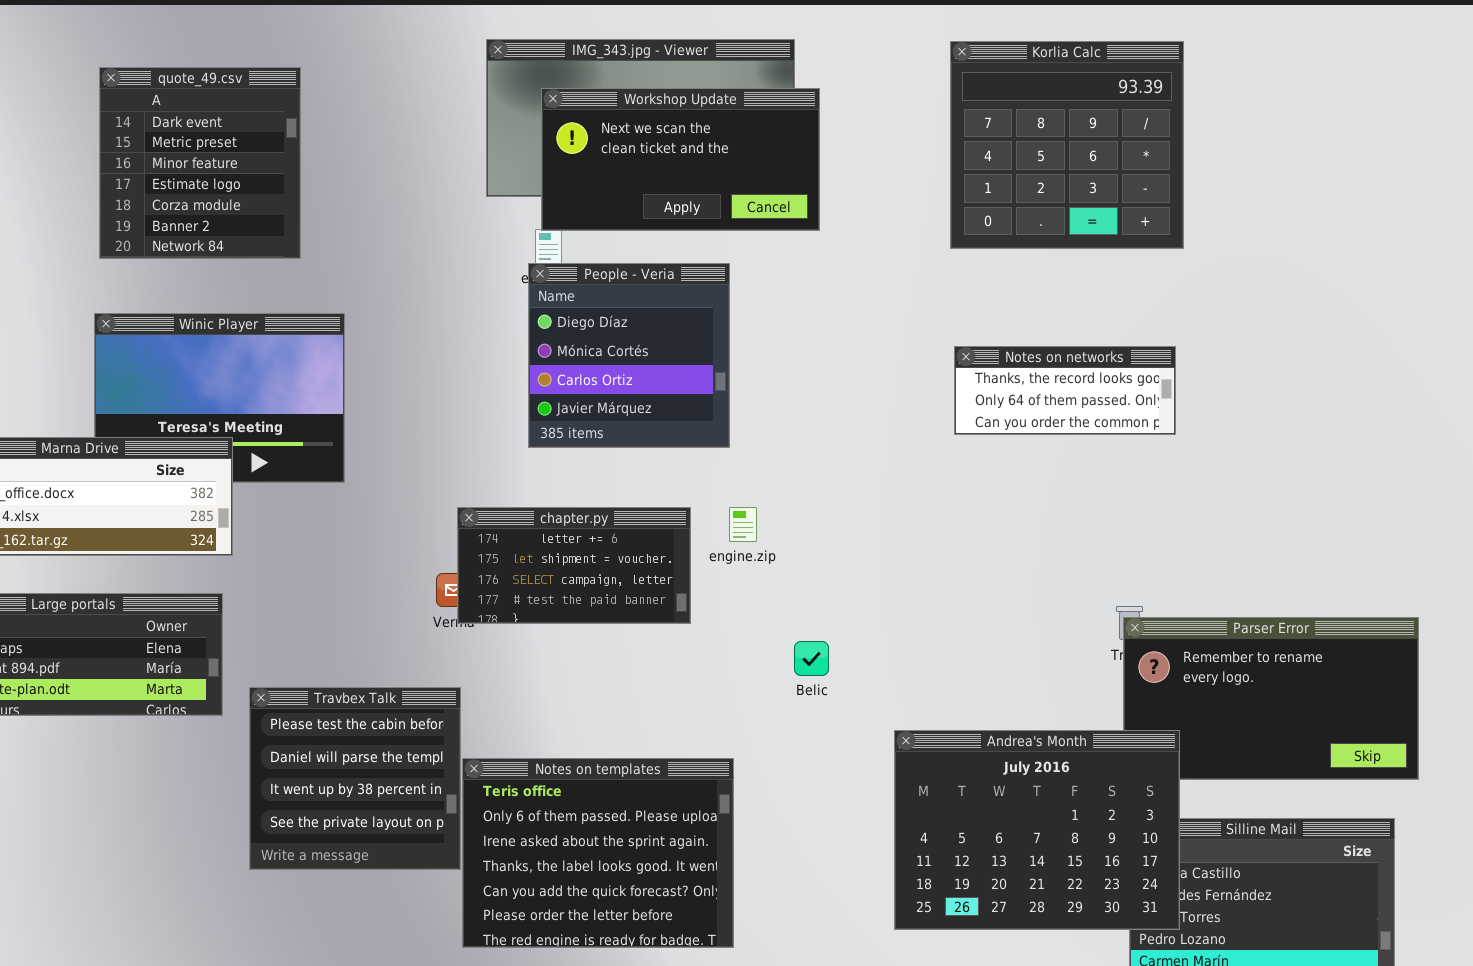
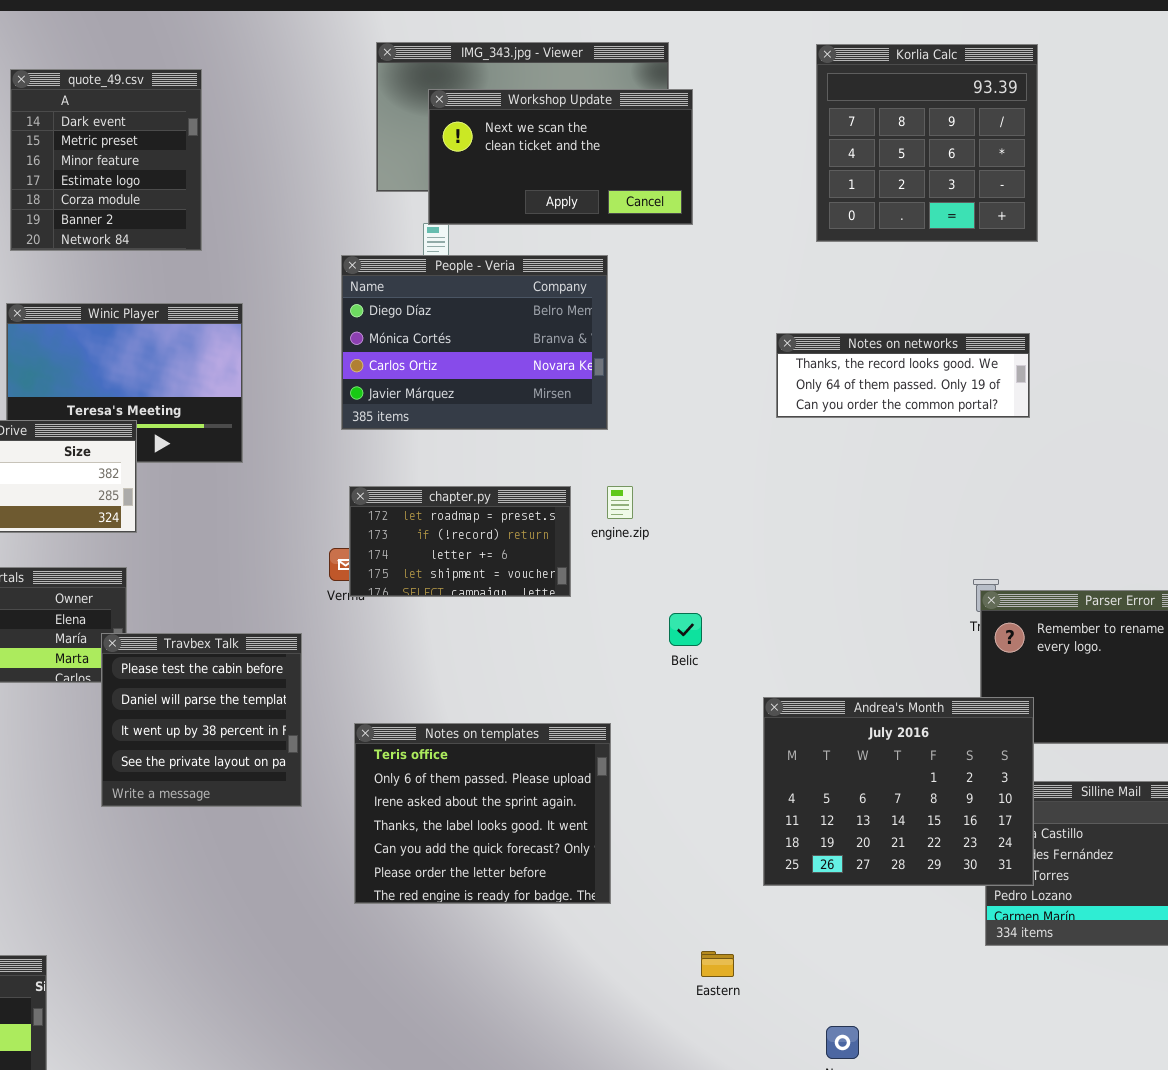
People - Veria: [528,263,730,448] -> [341,255,608,430], resized
Notes on networks: [954,346,1176,435] -> [776,333,1030,418], resized
chapter.py: [457,507,691,624] -> [349,486,571,597], scrolled up 2 rows
Travbex Talk: [249,687,461,870] -> [101,633,302,807], moved

